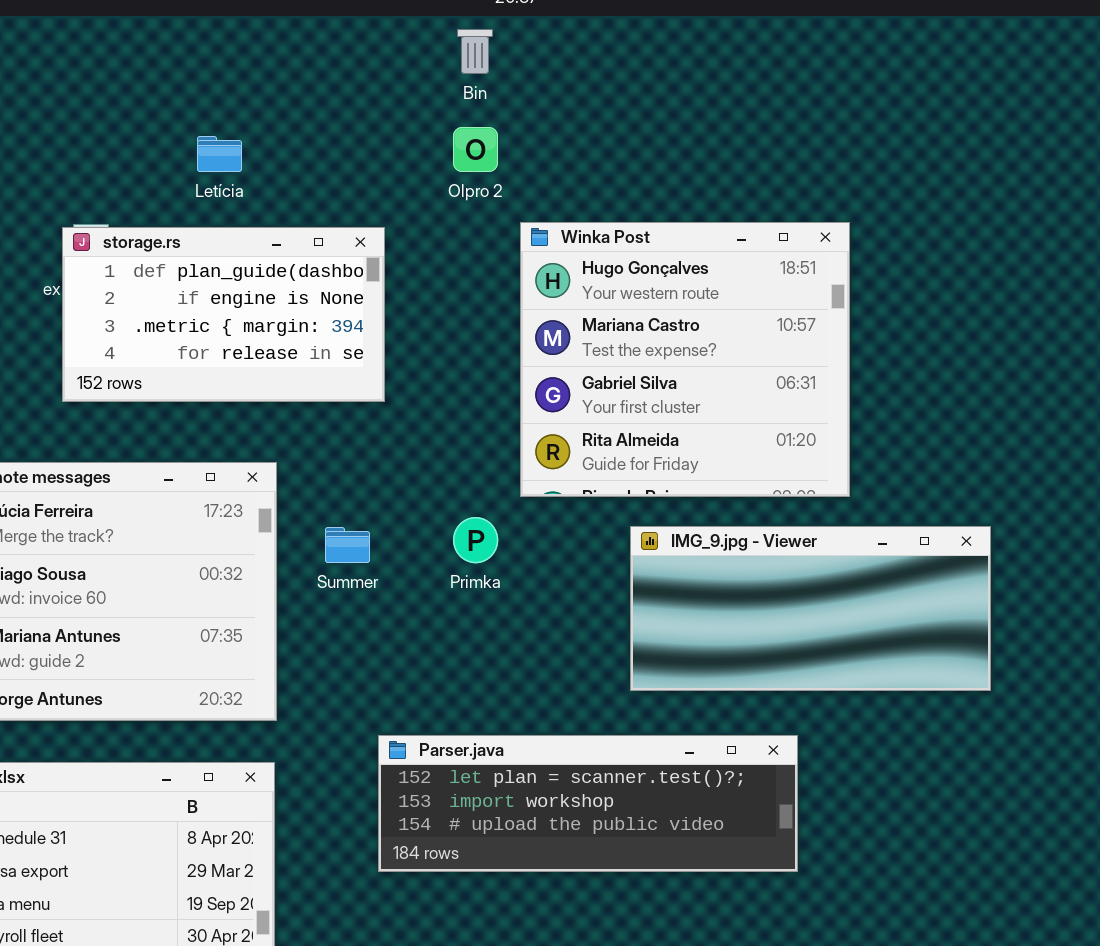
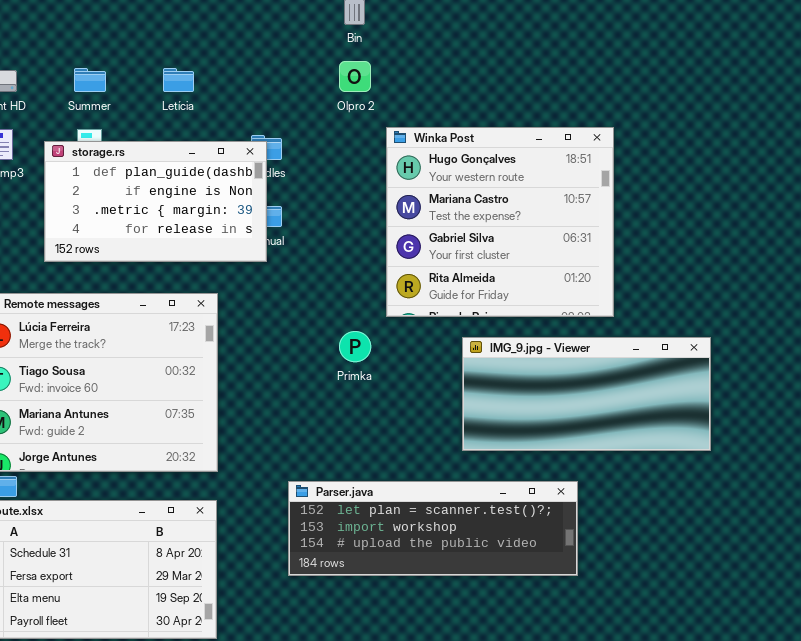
storage.rs: [62,227,385,402] -> [44,141,267,262], moved
Summer: [325,527,370,563] -> [74,68,106,92], moved

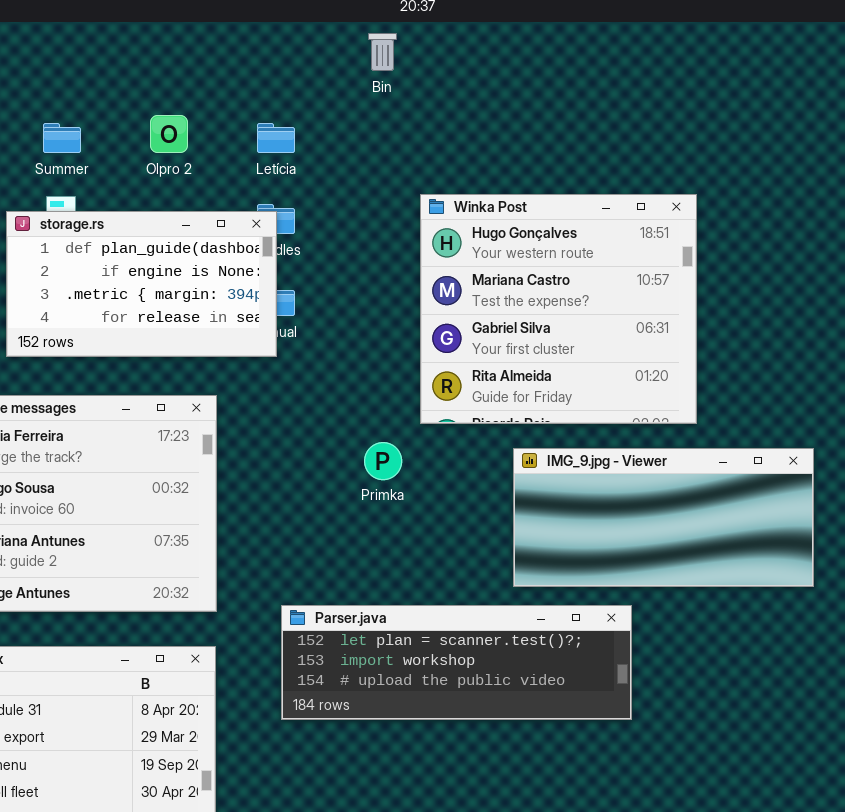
Olpro 2: [339,61,371,92] -> [150,115,188,153], moved
Letícia: [163,68,194,92] -> [257,123,295,153], moved
Parser.java: [288,481,578,576] -> [281,605,632,720], moved

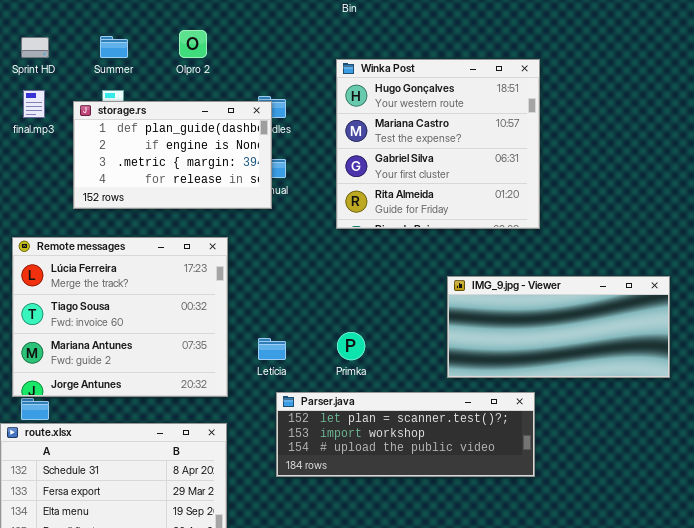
Letícia: [257,123,295,153] -> [258,338,286,360], moved
Winka Post: [420,194,697,424] -> [336,59,540,229], moved
Primka: [364,442,402,480] -> [337,332,365,360], moved

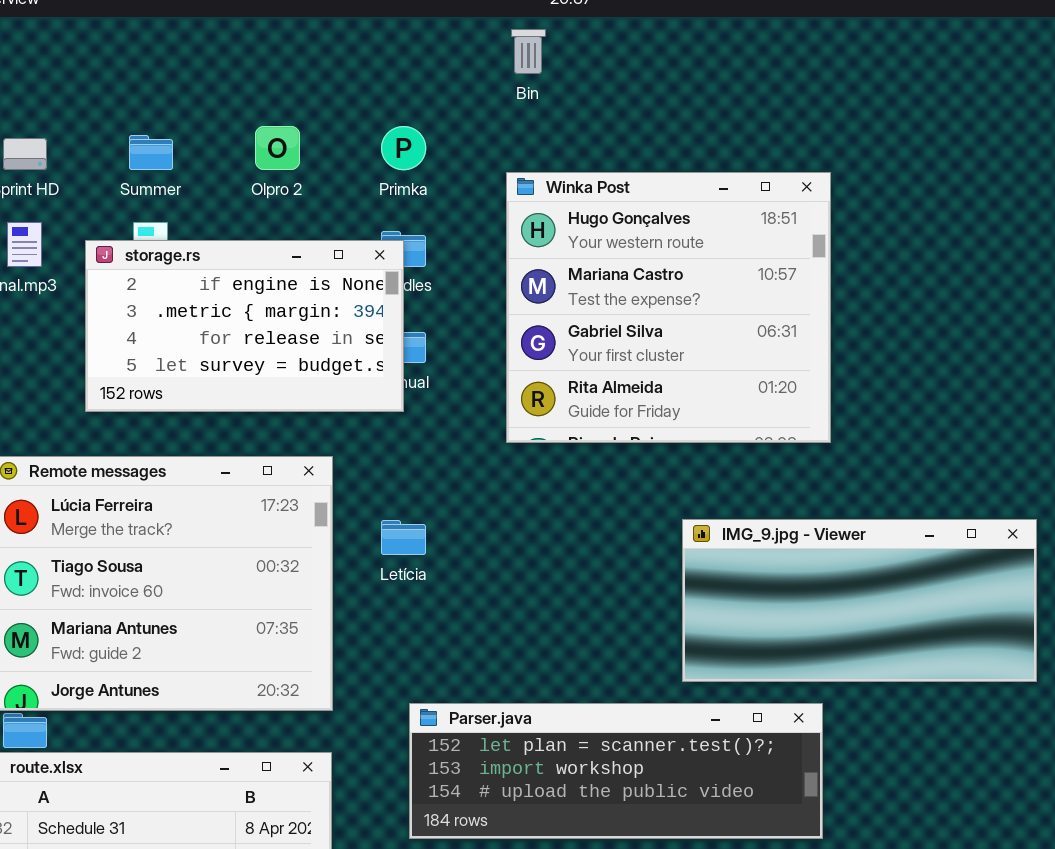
storage.rs: [73,101,272,209] -> [85,240,404,412], scrolled down 1 row
Primka: [337,332,365,360] -> [381,126,426,170], moved
Letícia: [258,338,286,360] -> [381,520,426,555], moved

